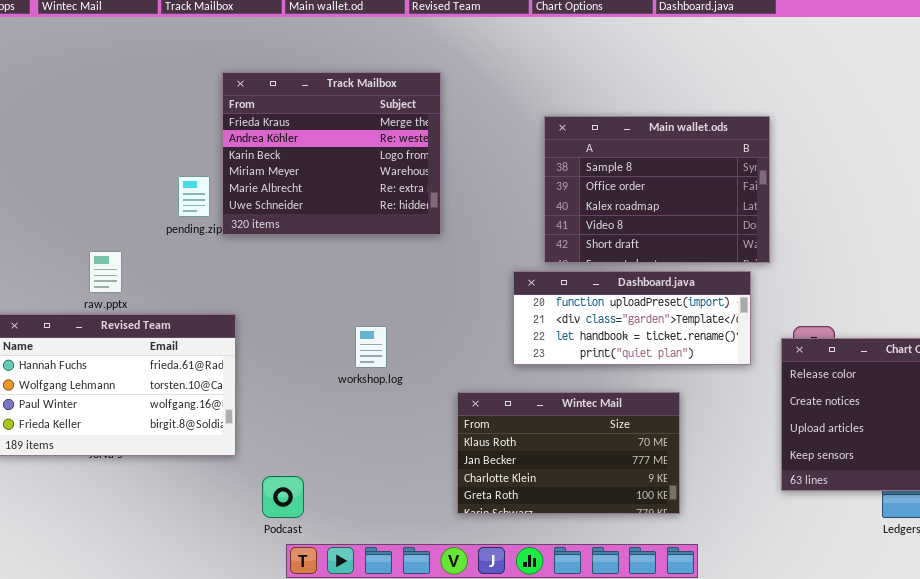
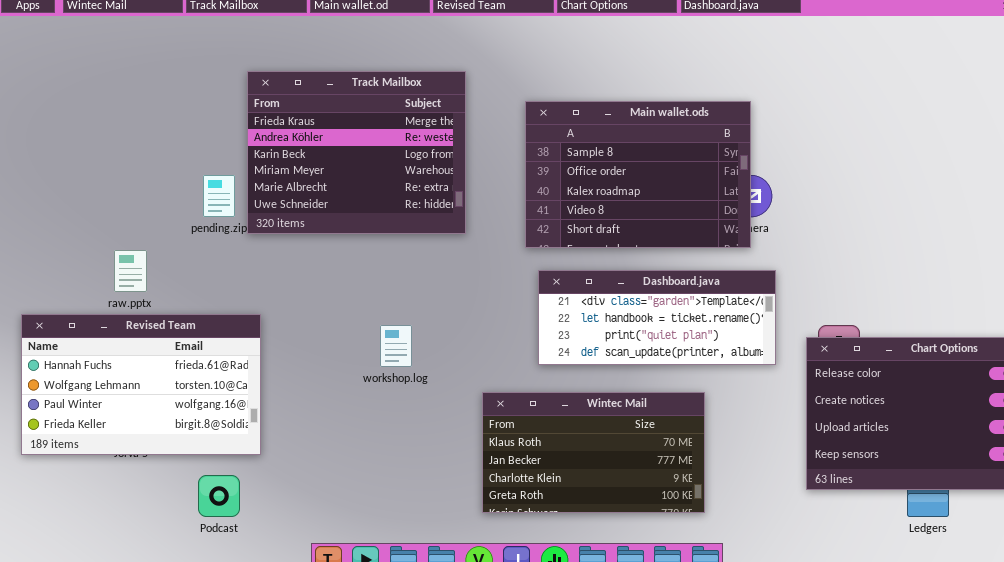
Main wallet.ods: [544,116,770,263] -> [525,101,751,248], moved
Dashboard.java: [513,271,751,365] -> [538,270,776,365], scrolled down 1 row
Podcast: [262,476,304,518] -> [198,475,240,517], moved

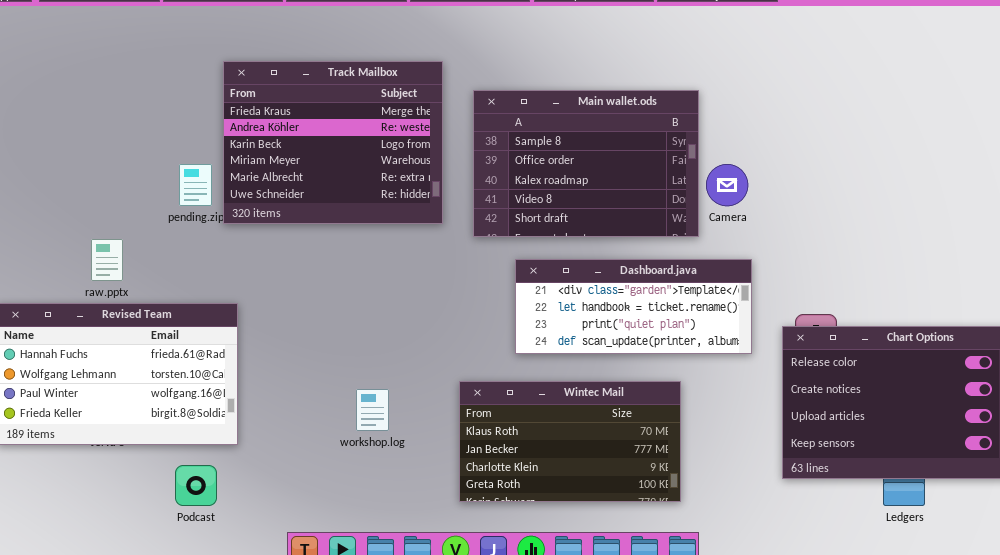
Main wallet.ods: [525,101,751,248] -> [473,90,699,237], moved
workshop.log: [380,325,412,367] -> [356,389,389,431], moved

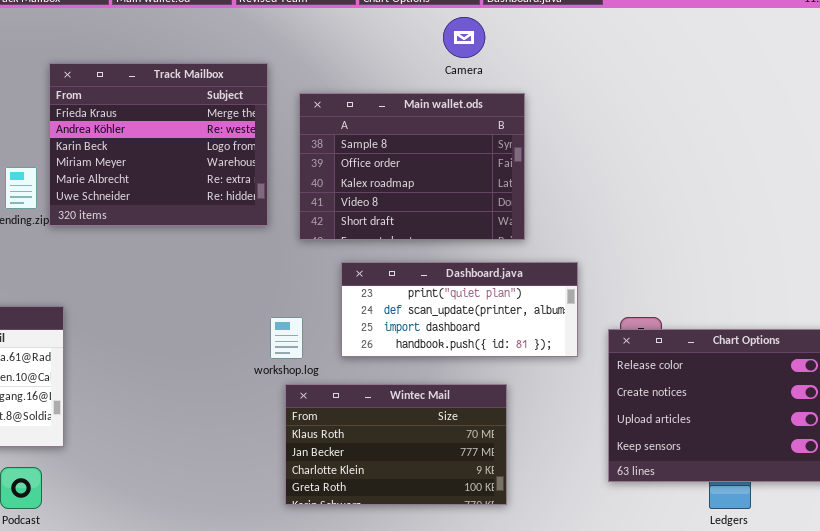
Camera: [706,164,748,206] -> [443,17,485,58], moved
Dashboard.java: [515,259,752,354] -> [341,262,578,357], scrolled down 2 rows
workshop.log: [356,389,389,431] -> [270,317,303,359], moved

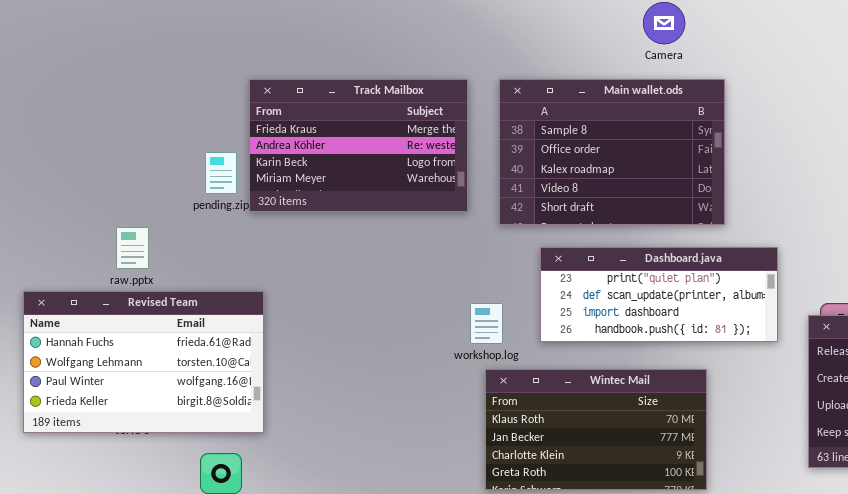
Track Mailbox: [49,63,268,226] -> [249,79,468,212], resized

